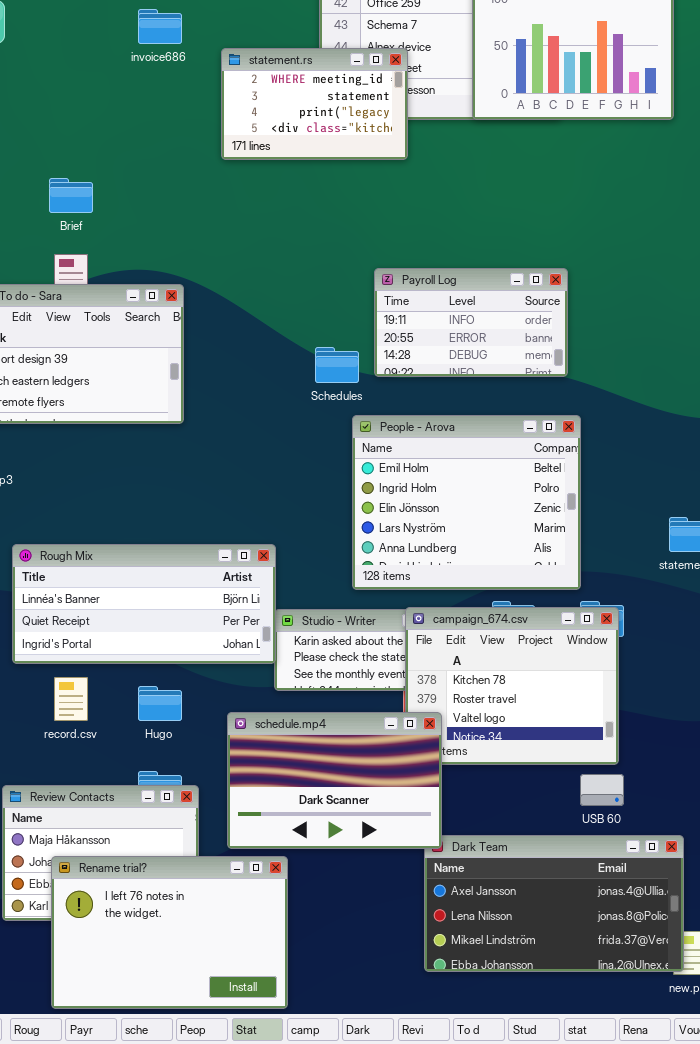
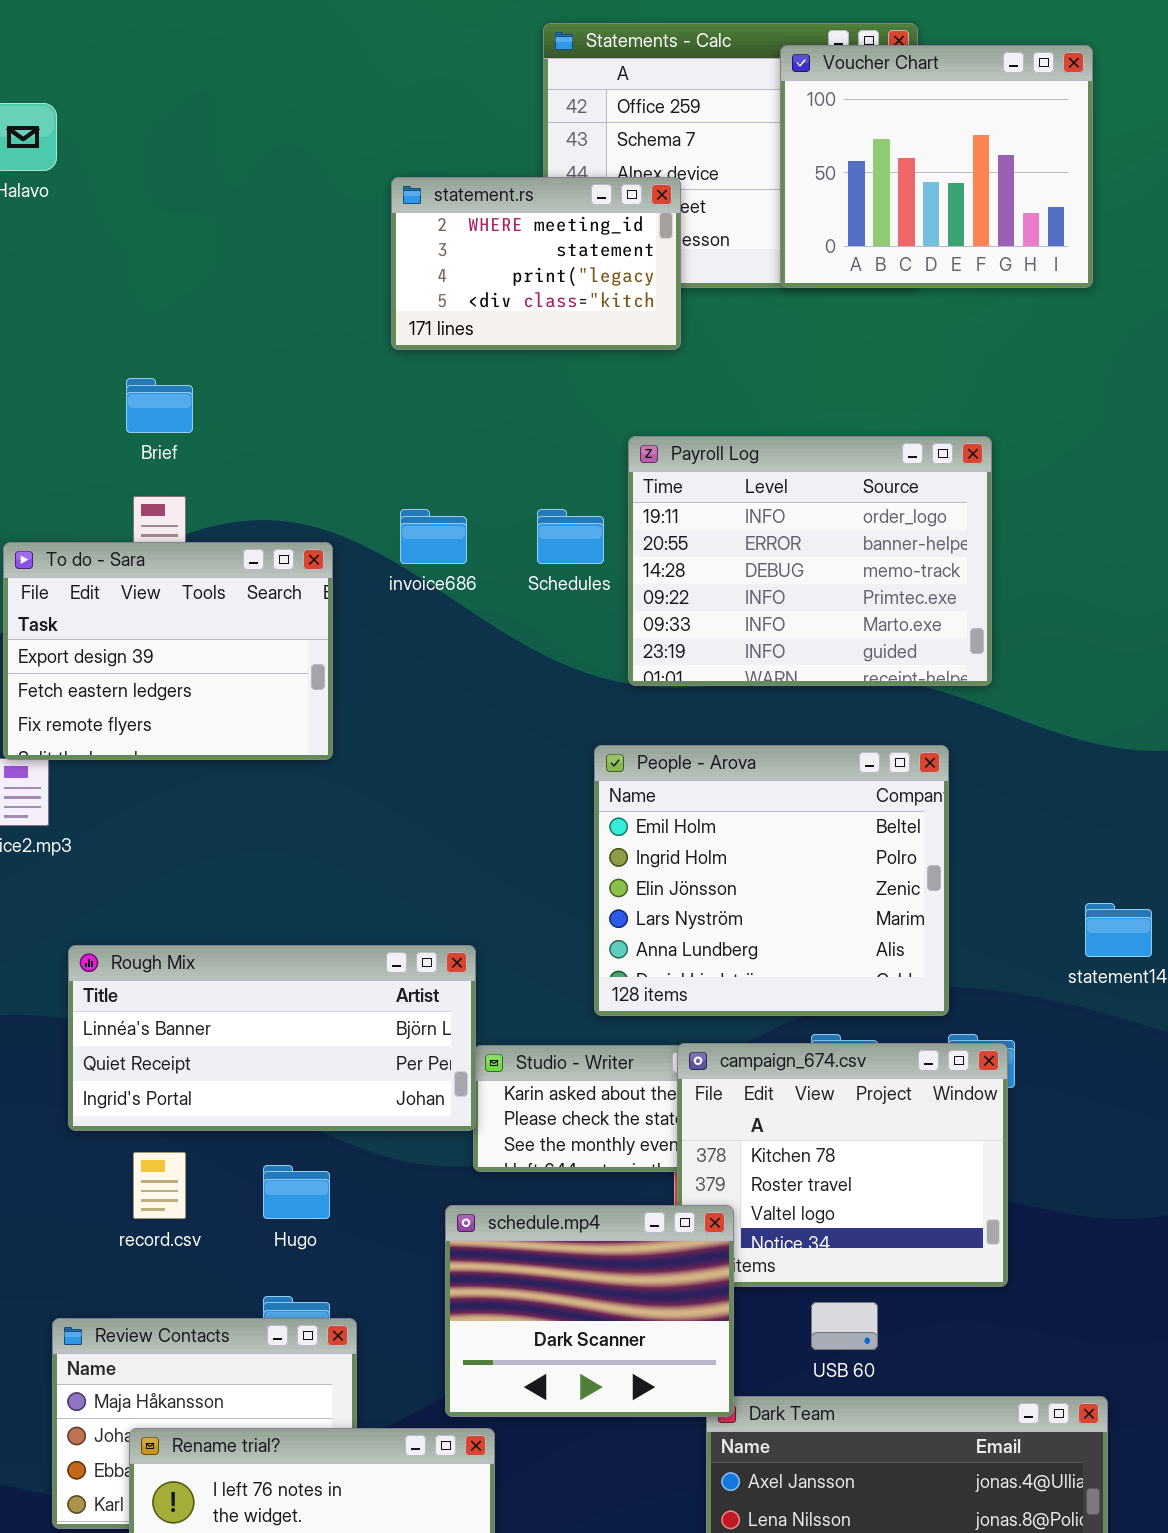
invoice686: [138,9,182,44] -> [400,509,467,564], moved
Payroll Log: [374,268,568,377] -> [628,436,992,686], resized
Schedules: [315,347,359,383] -> [537,509,604,564], moved
schedule.mp4: [227,712,442,849] -> [445,1205,734,1417], resized
USB 60: [580,774,624,806] -> [811,1302,878,1350], moved

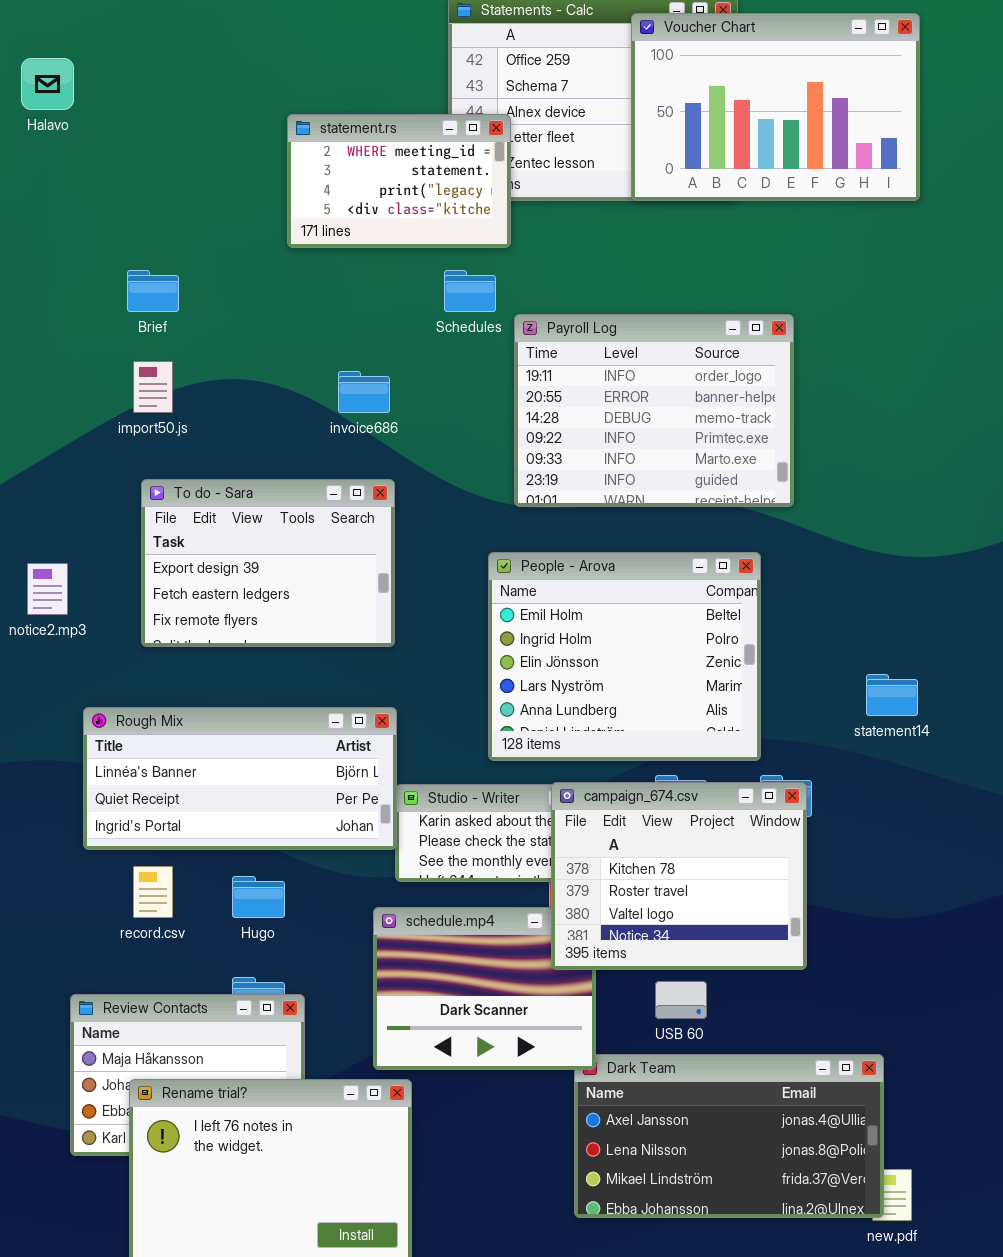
Voucher Chart: [780,45,1093,288] -> [631,13,920,201], resized
statement.rs: [391,177,681,350] -> [287,114,511,248], moved
Schedules: [537,509,604,564] -> [444,270,496,312], moved
To do - Sara: [3,542,333,760] -> [141,479,395,647], moved
campaign_674.csv: [677,1043,1008,1287] -> [551,782,807,970], raised

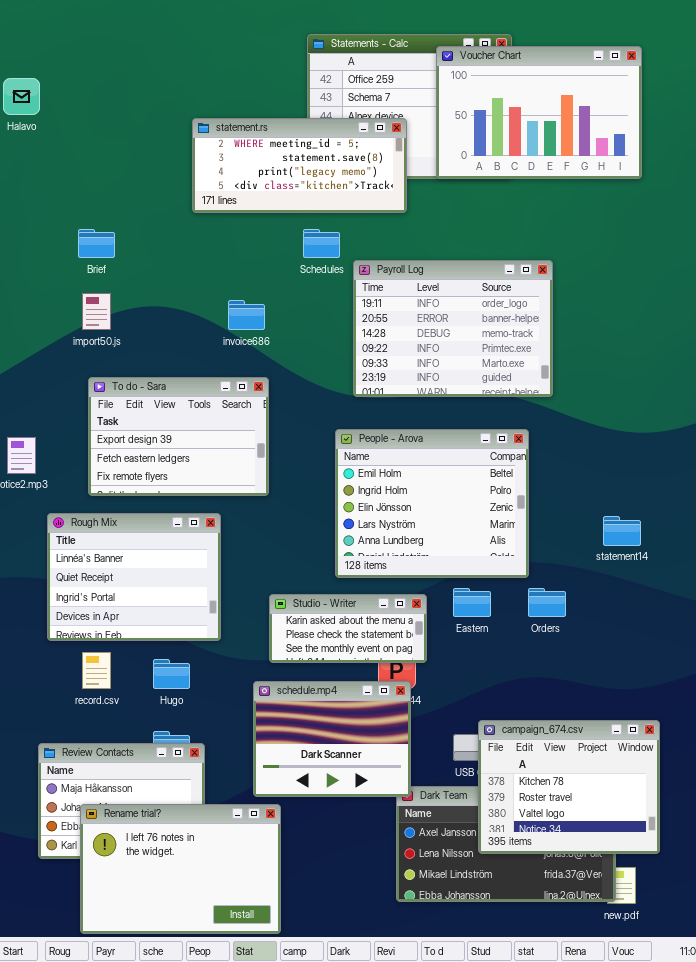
statement.rs: [287,114,511,248] -> [192,118,407,213], resized
Rough Mix: [83,707,397,850] -> [47,513,221,641], resized
campaign_674.csv: [551,782,807,970] -> [478,720,660,854], moved

